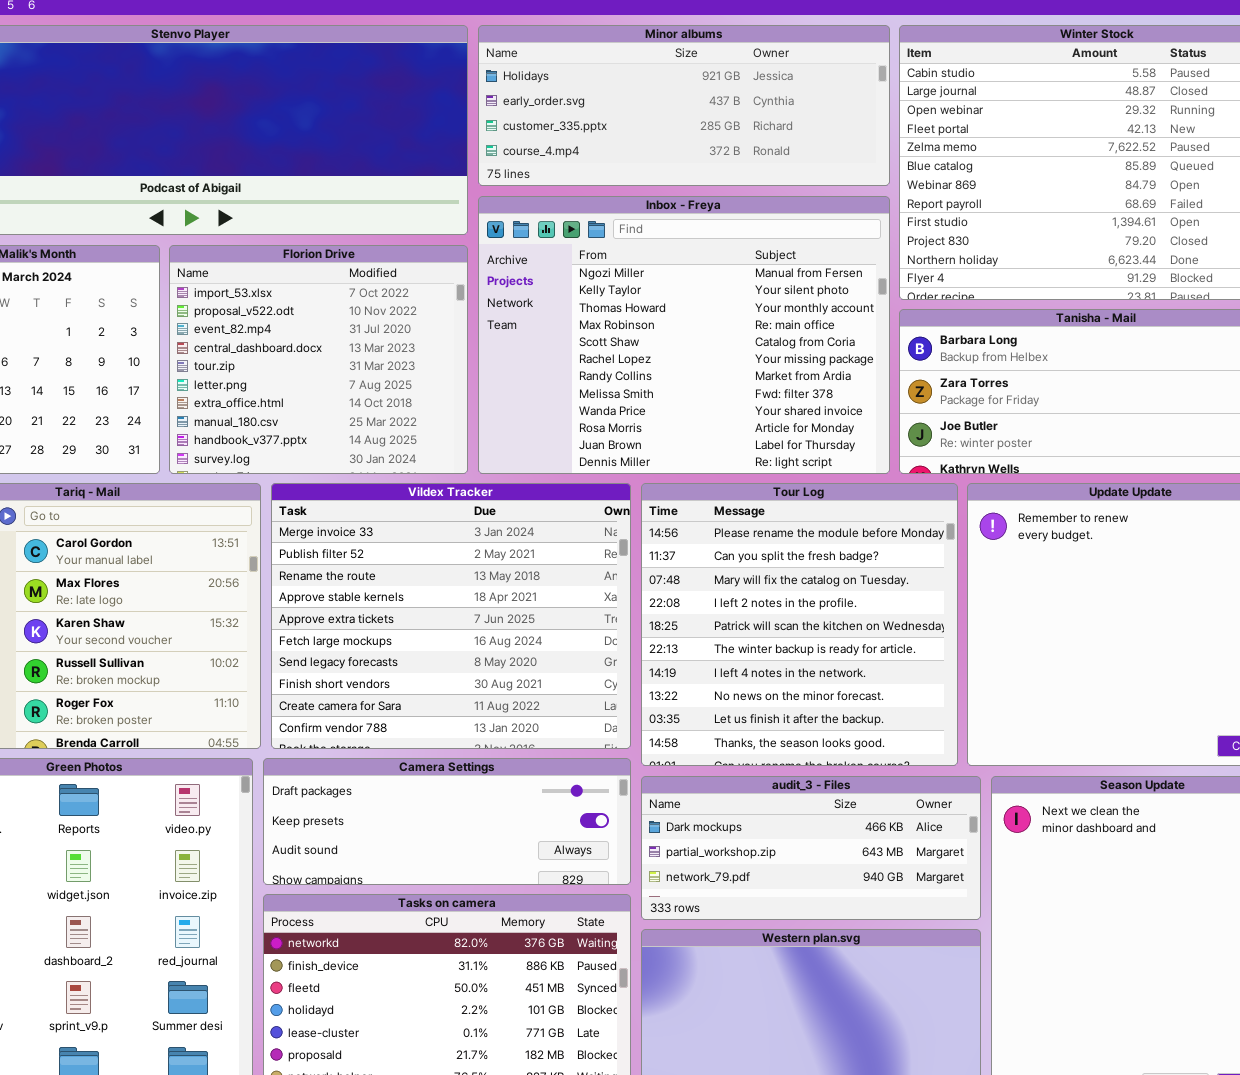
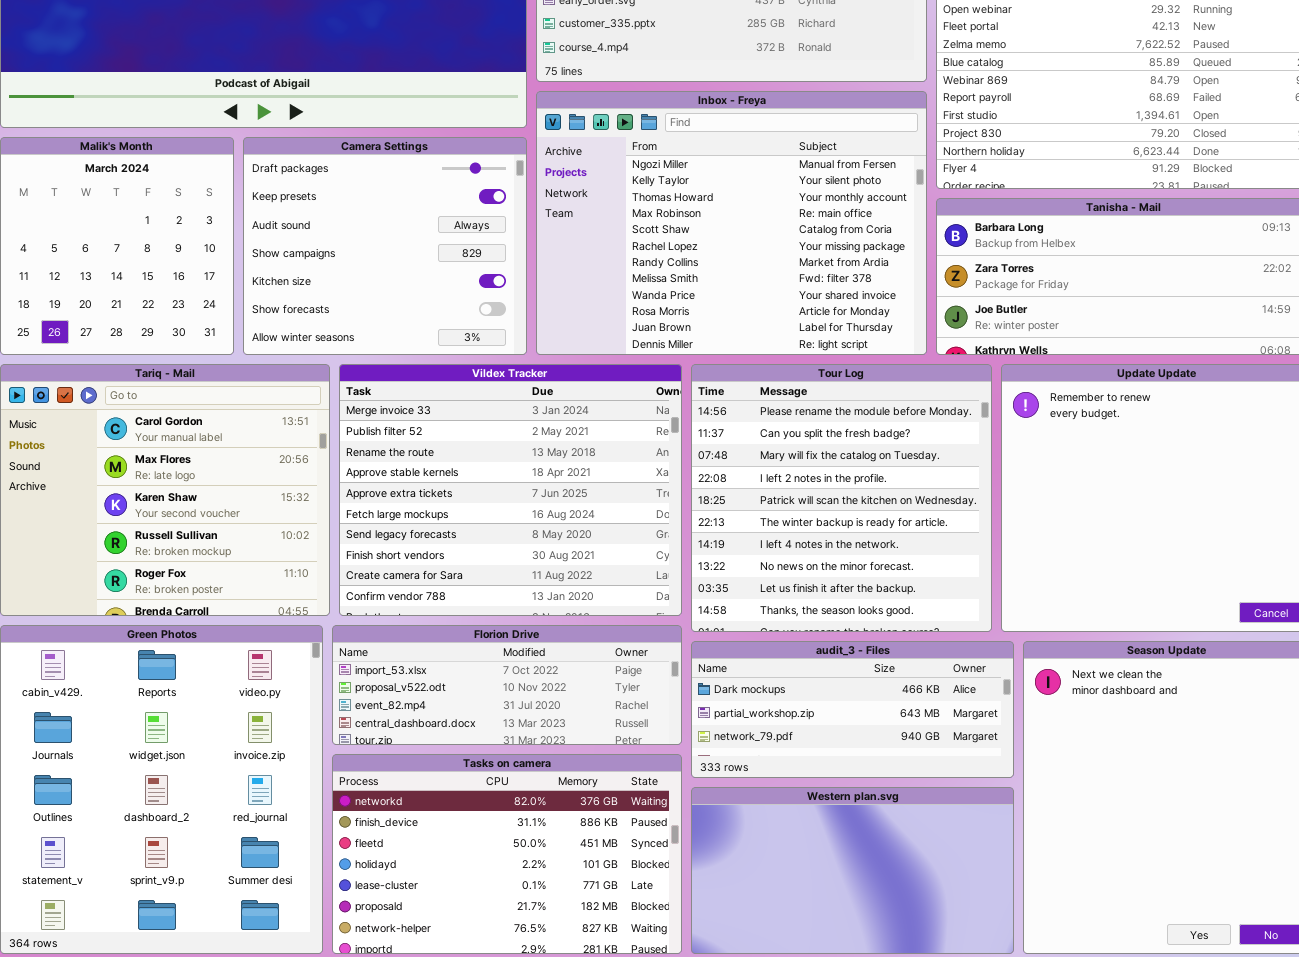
Florion Drive: [169,245,468,474] -> [332,625,682,745], moved, resized
Camera Settings: [263,758,631,885] -> [243,137,527,355], moved, resized

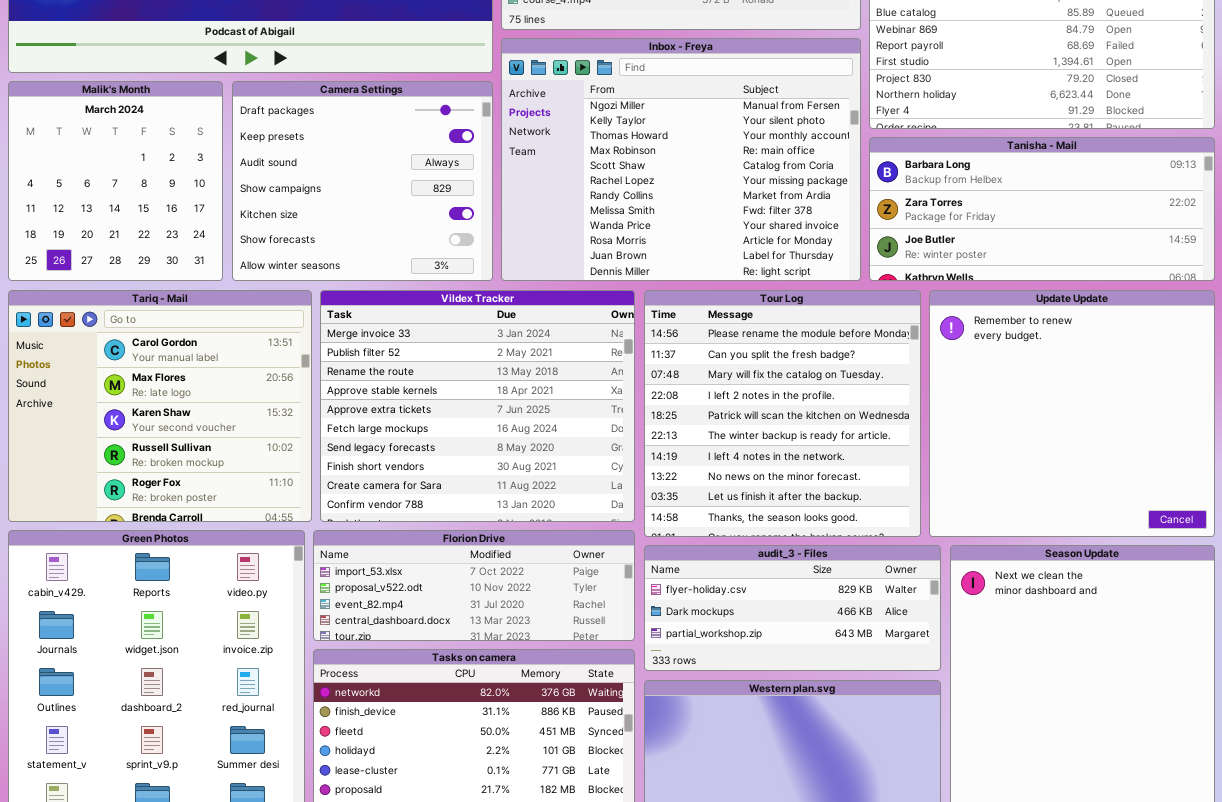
audit_3 - Files: [691,641,1014,778] -> [644,545,941,671], scrolled up 1 row

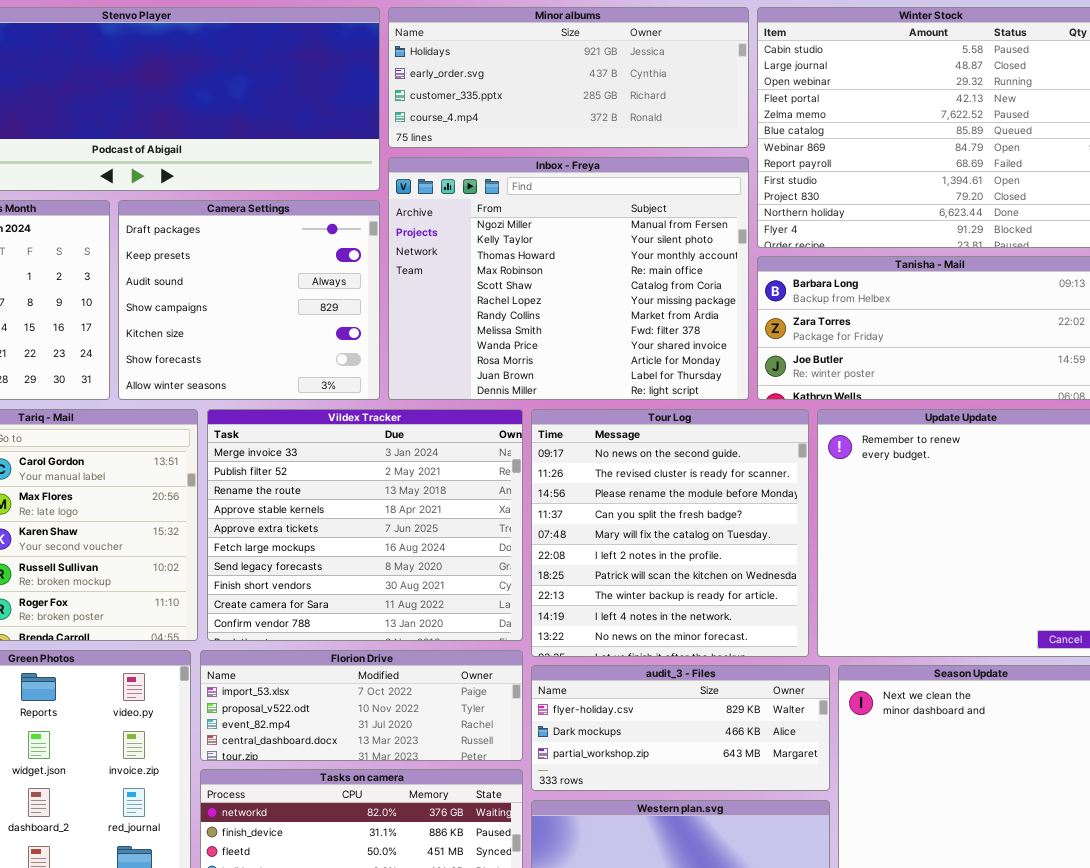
Tour Log: [644,290,921,537] -> [531,409,809,657], scrolled up 2 rows

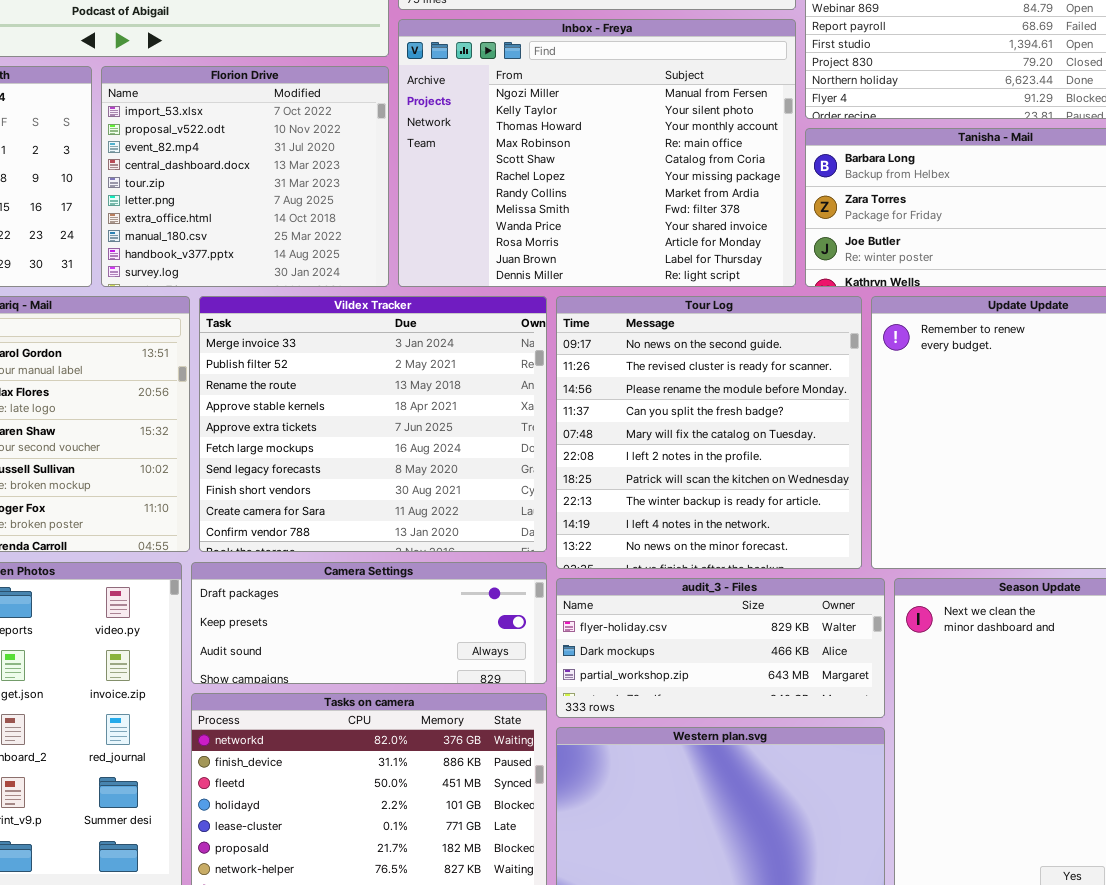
Camera Settings: [118,200,380,400] -> [191,562,547,684], moved, resized
Florion Drive: [200,650,523,761] -> [101,66,389,287], moved, resized

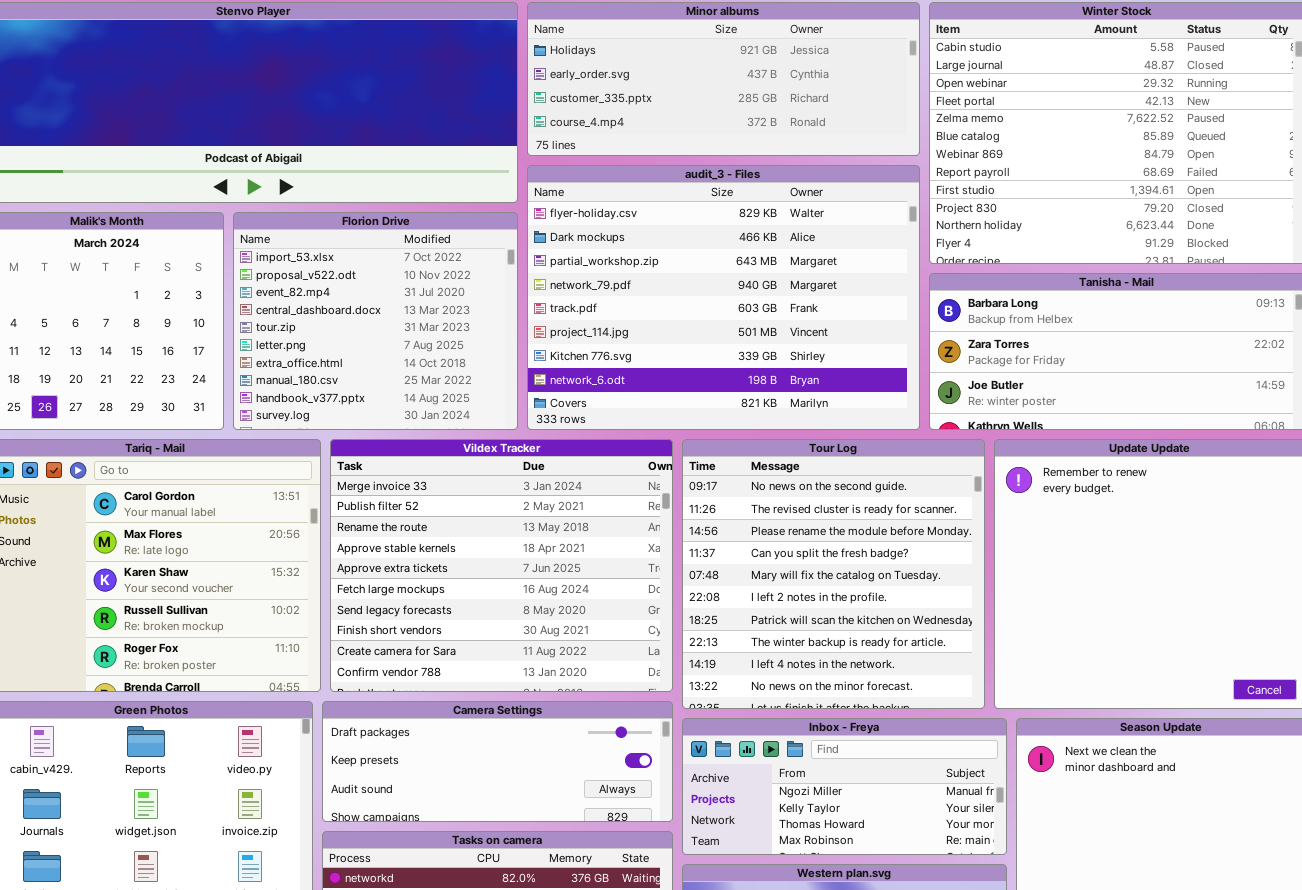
Inbox - Freya: [398,19,796,287] -> [682,718,1007,855], moved, resized
audit_3 - Files: [556,578,885,718] -> [527,165,920,430], moved, resized

